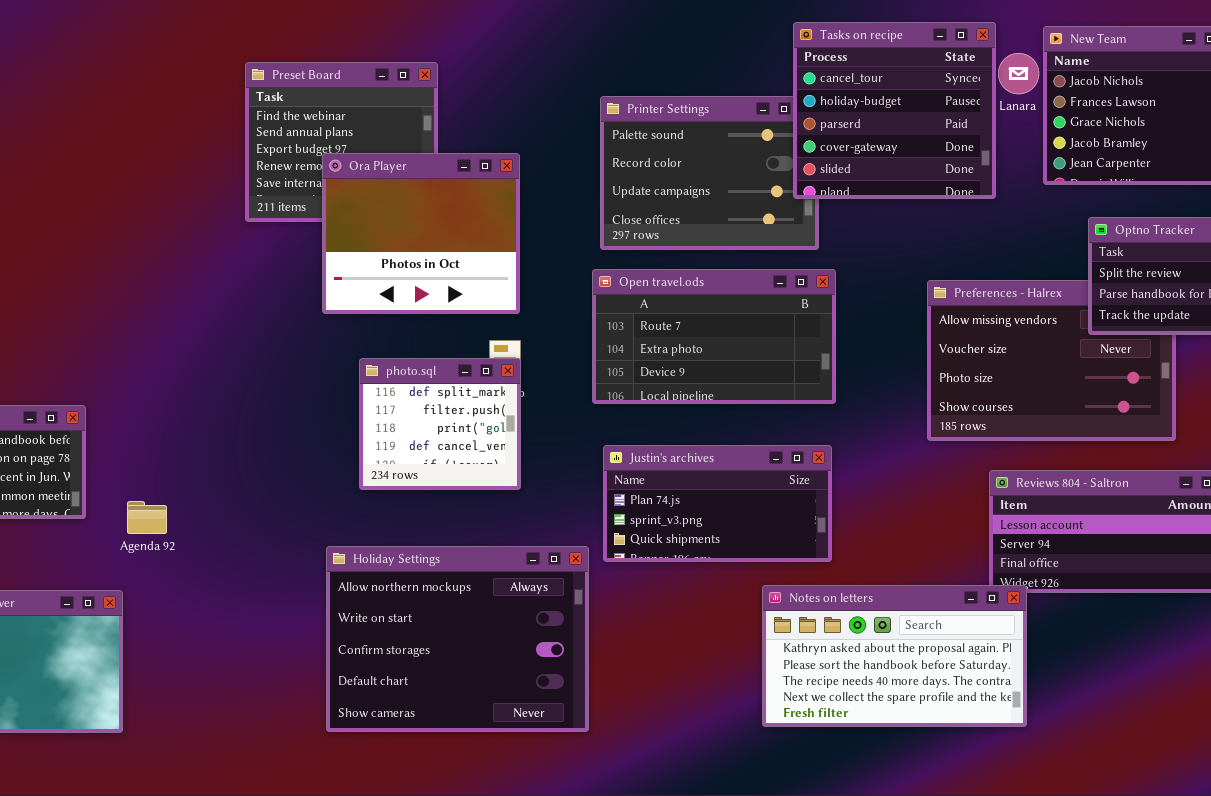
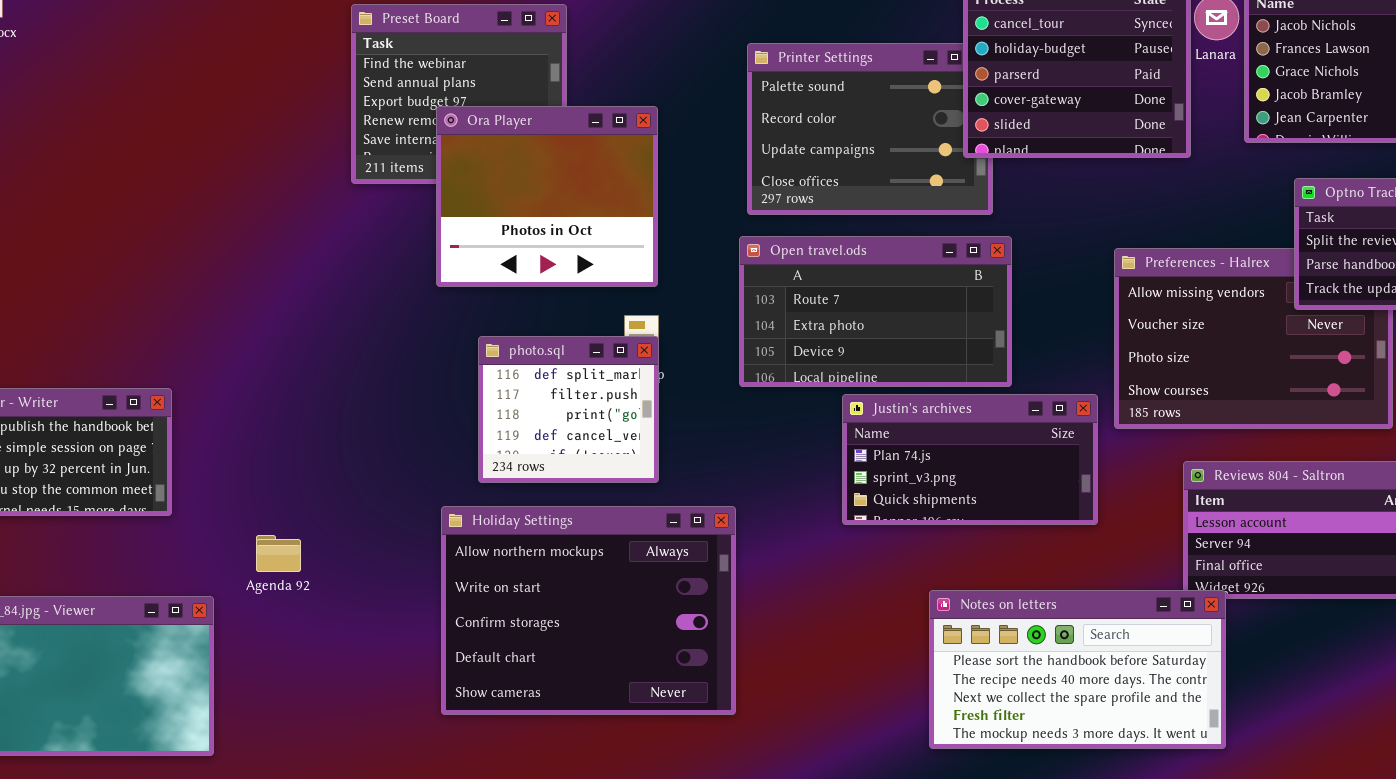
Justin's archives: [603,445,832,562] -> [842,394,1098,525], moved
Agenda 92: [127,501,167,534] -> [256,535,301,572], moved
Holiday Settings: [326,546,589,732] -> [441,506,736,715], moved
Notes on letters: [762,585,1027,727] -> [929,590,1226,749], scrolled down 1 row

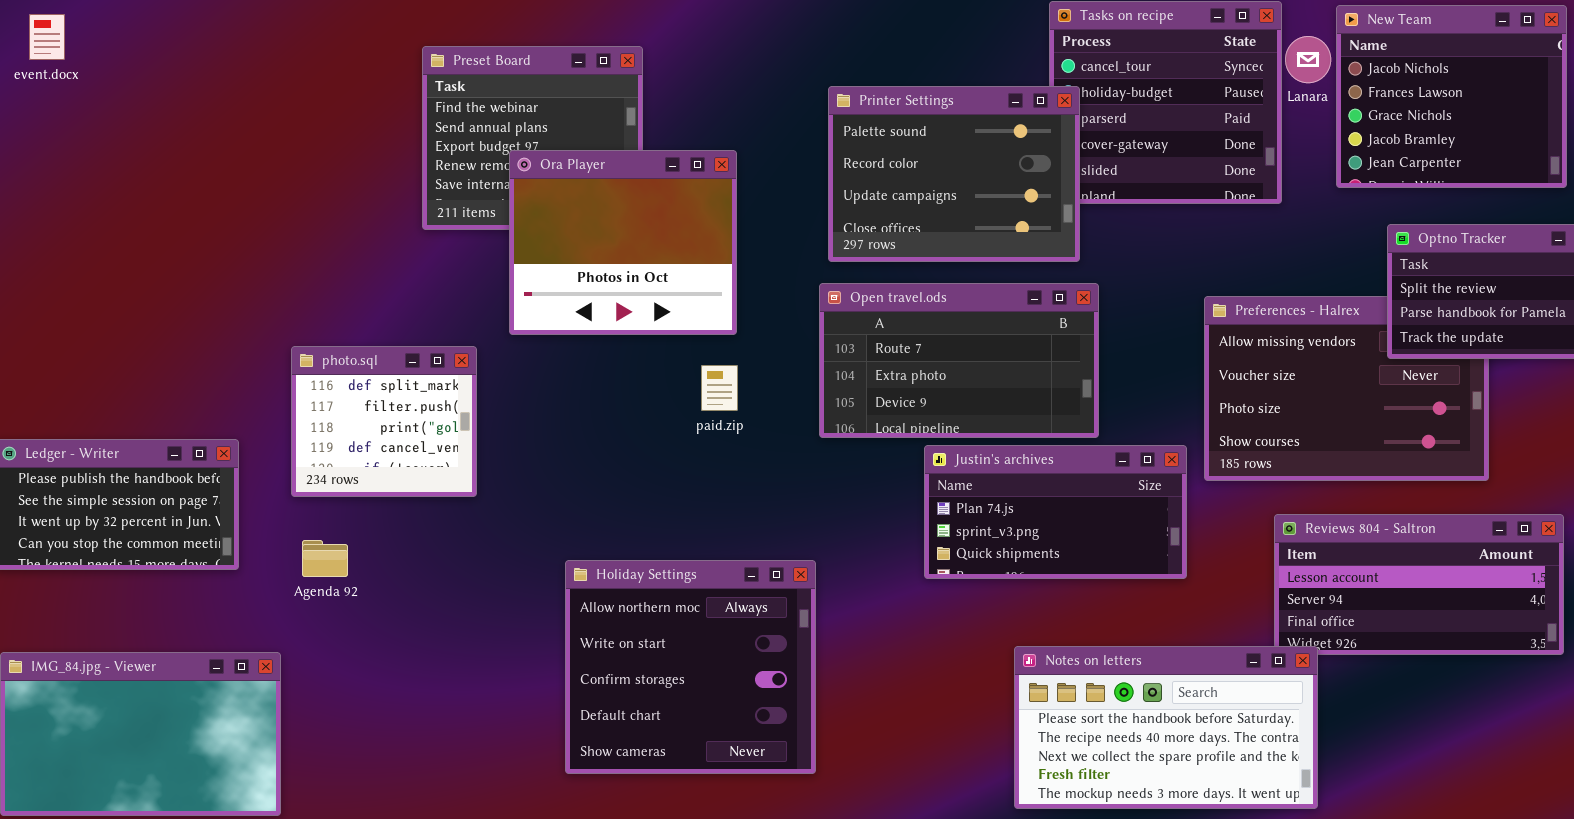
Printer Settings: [747,43,993,215] -> [828,86,1080,262], raised
photo.sql: [478,336,659,483] -> [291,346,477,497], moved
Holiday Settings: [441,506,736,715] -> [565,560,816,774], resized
Agenda 92: [256,535,301,572] -> [302,540,348,577], moved

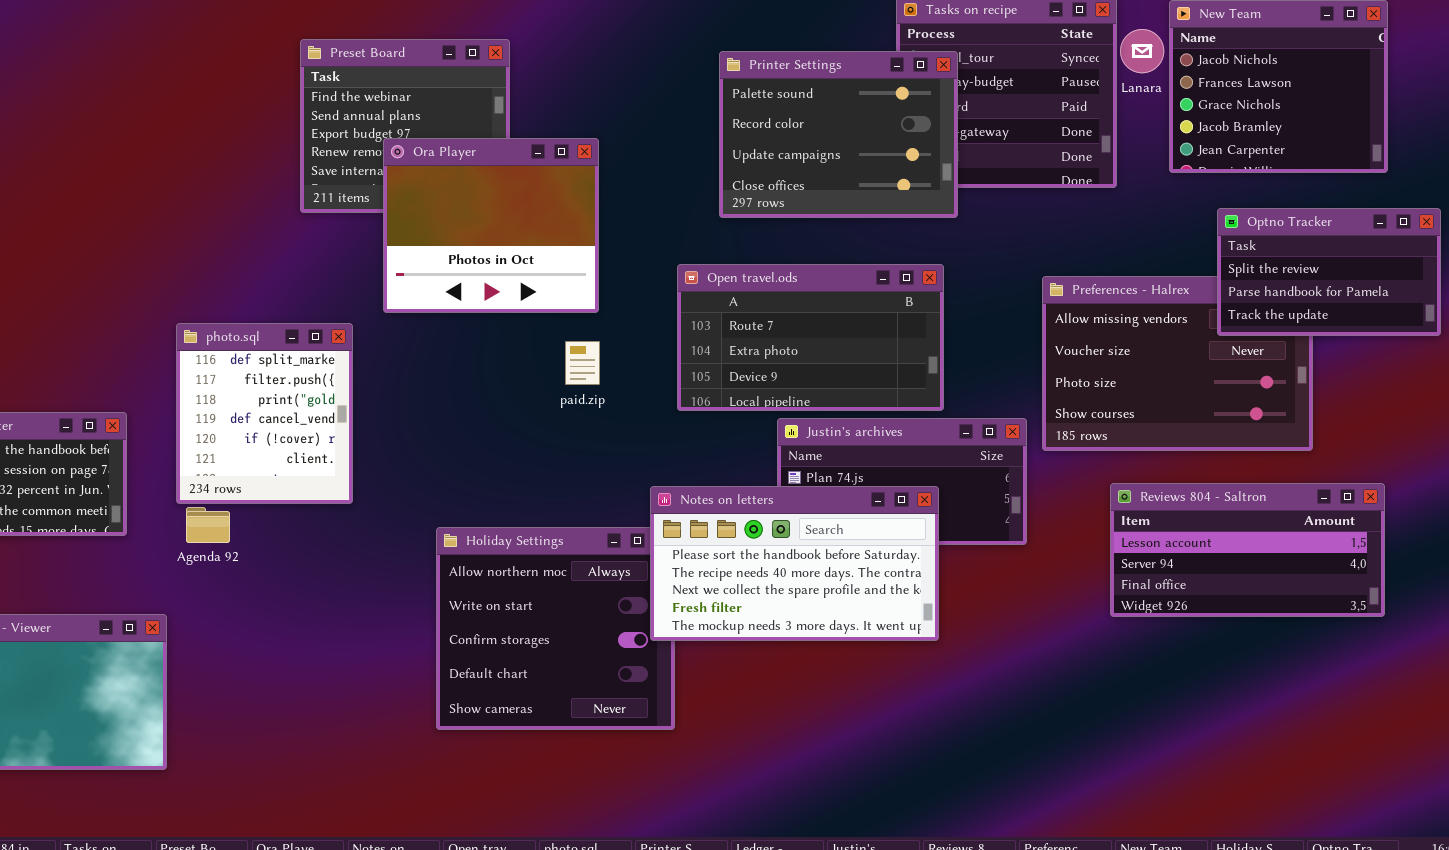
Printer Settings: [828,86,1080,262] -> [719,51,958,218], moved
photo.sql: [291,346,477,497] -> [176,323,353,504], resized
Notes on letters: [1014,646,1318,809] -> [650,486,939,641], moved

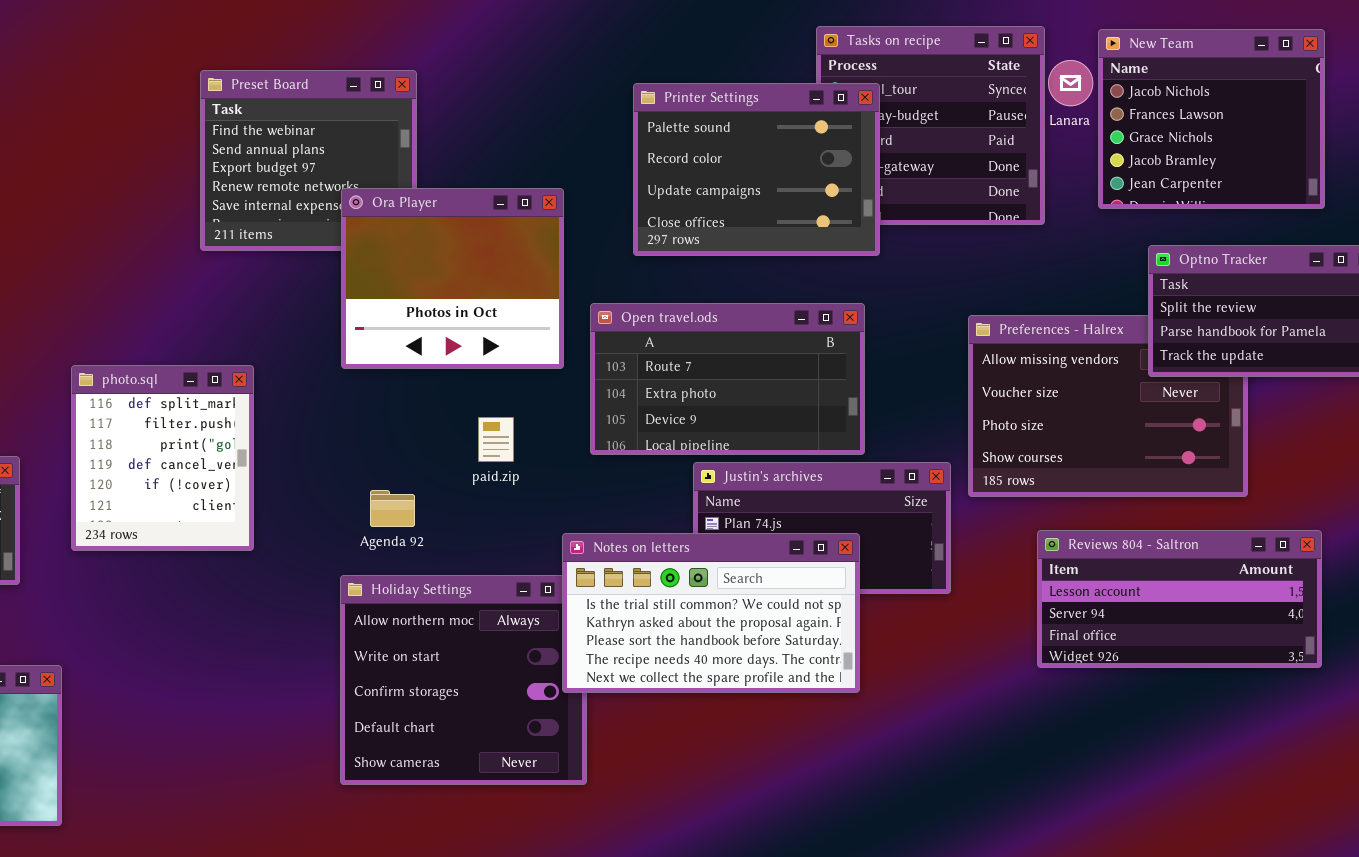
Ora Player: [383,138,599,313] -> [341,188,564,369], moved
paid.zip: [565,341,600,385] -> [478,417,514,462], moved
Notes on letters: [650,486,939,641] -> [562,533,860,693], scrolled up 2 rows
Agenda 92: [186,507,230,543] -> [370,490,415,527], moved

